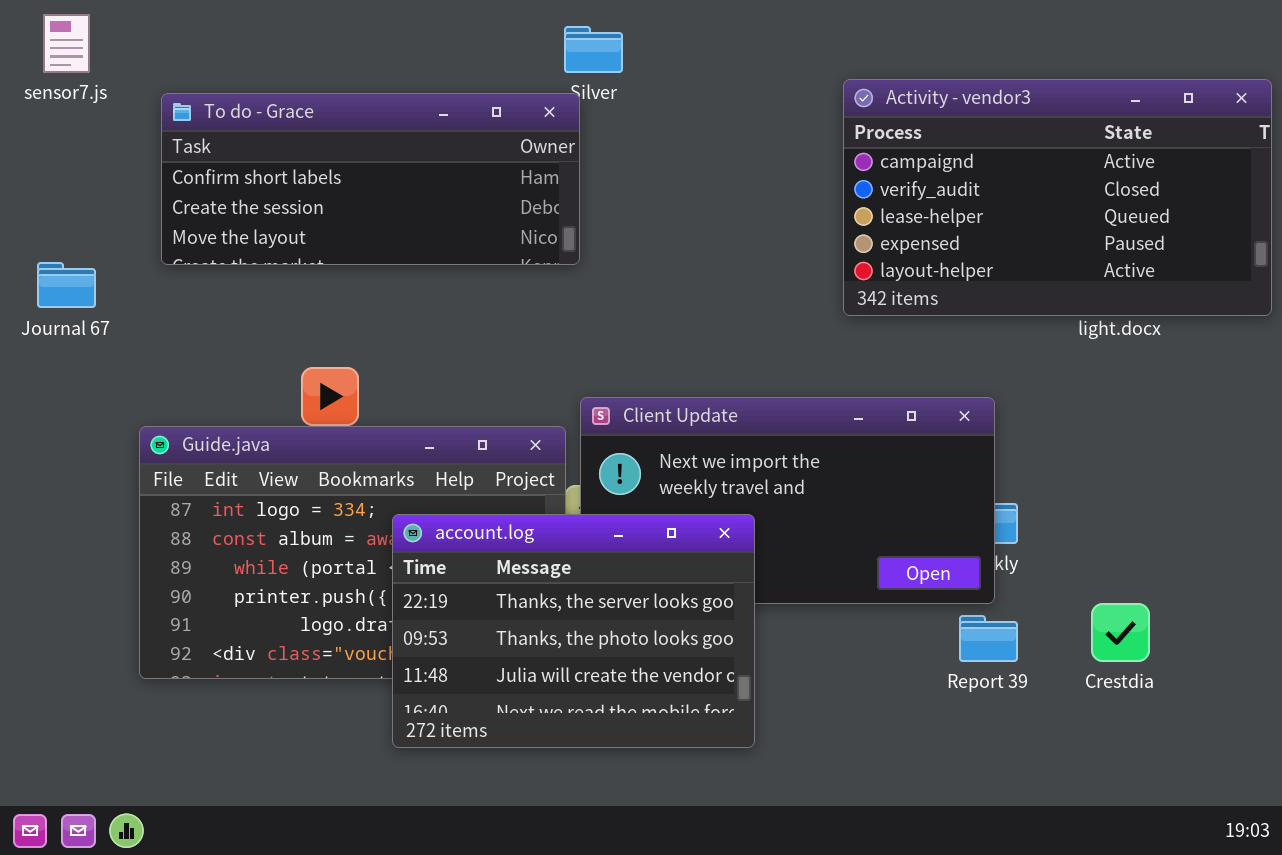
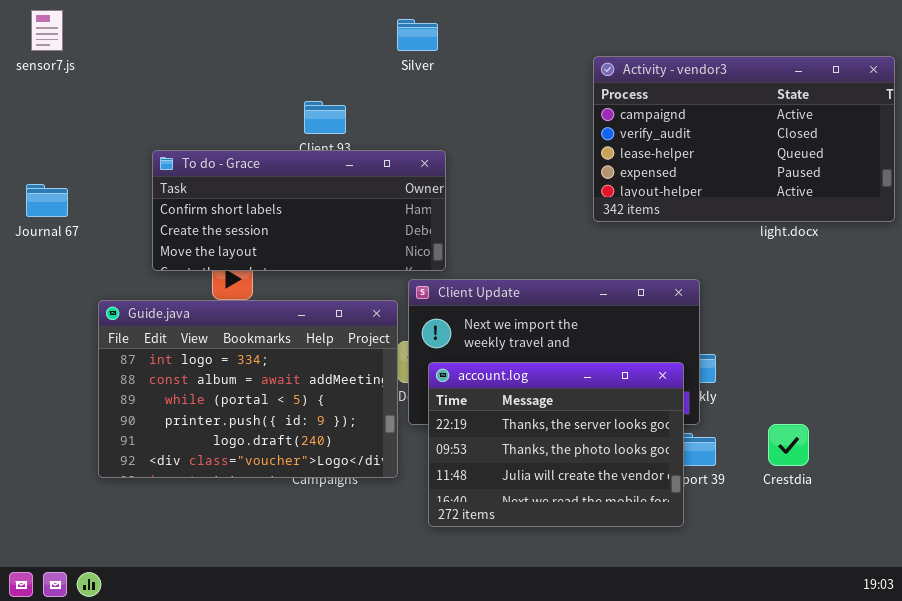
To do - Grace: [161,93,580,265] -> [152,150,446,271], moved
account.log: [392,514,755,748] -> [428,362,684,527], moved

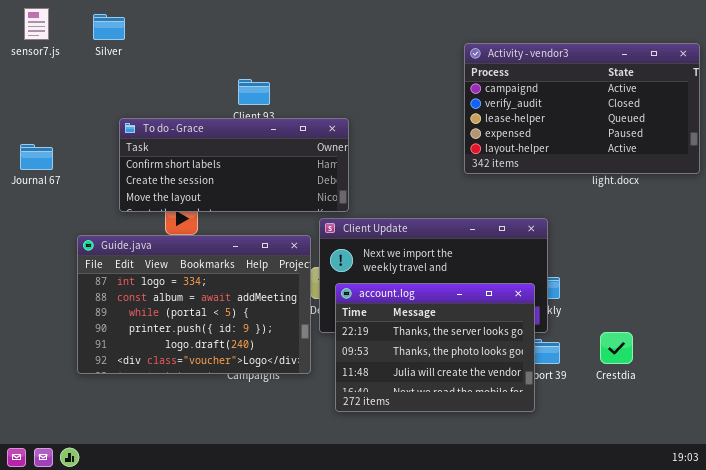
Silver: [397,19,438,51] -> [93,14,125,40], moved

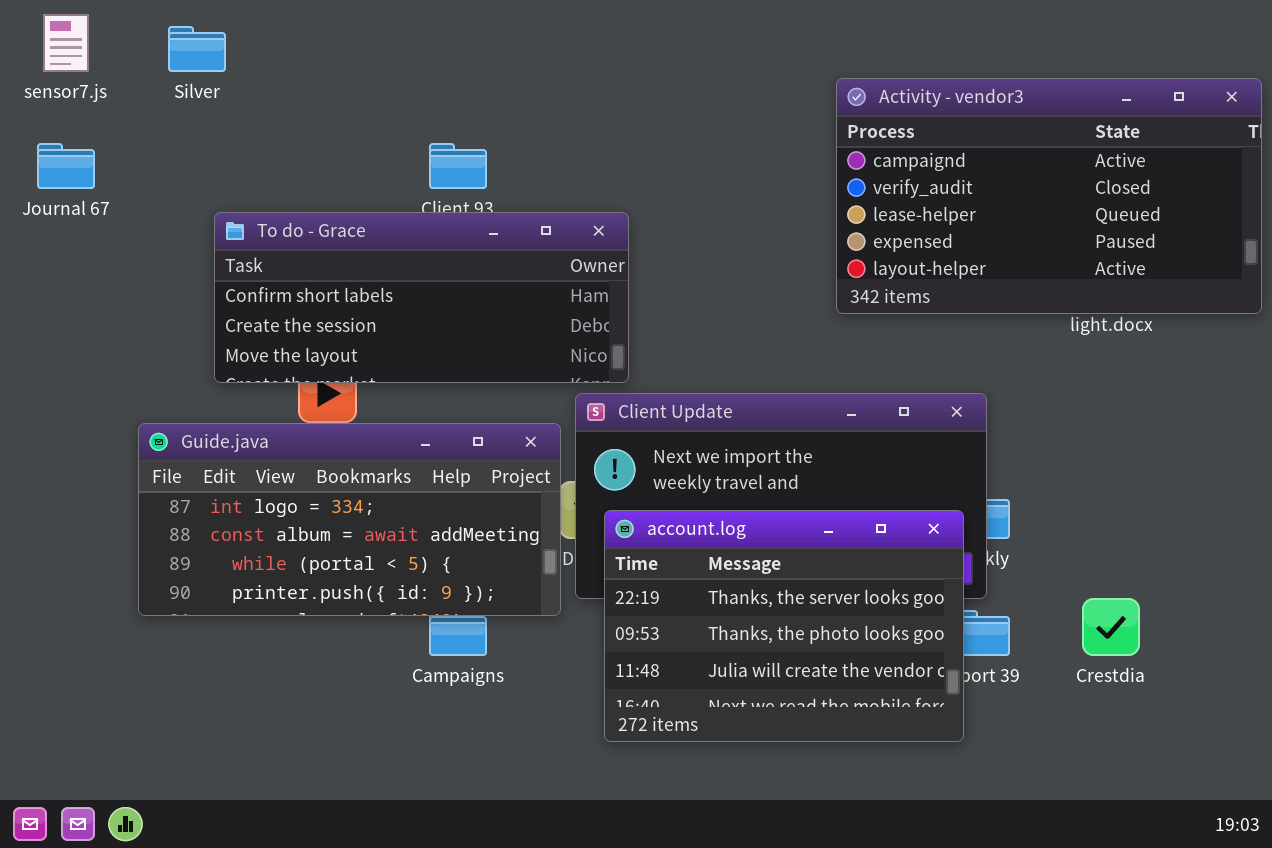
Journal 67: [20,144,53,170] -> [37,143,95,189], moved
Guide.java: [77,235,311,374] -> [138,423,561,616], resized

